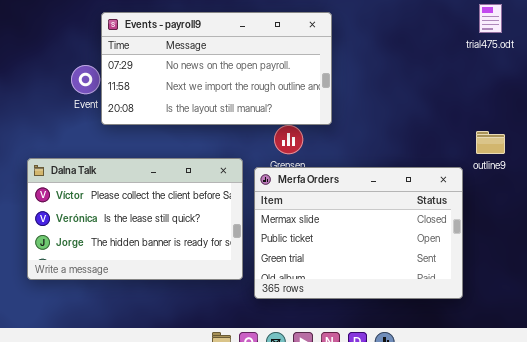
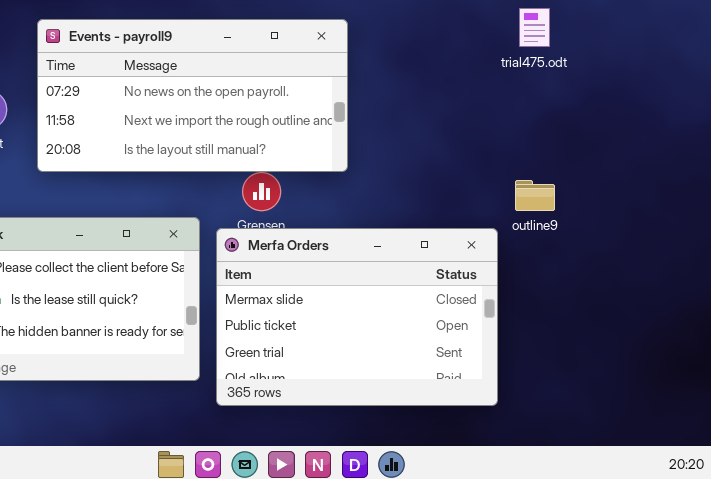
Events - payroll9: [101,12,332,125] -> [37,19,348,172], moved

